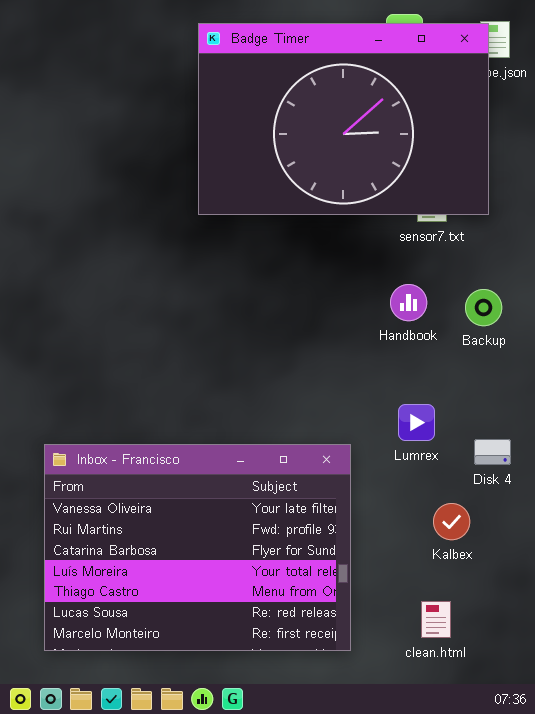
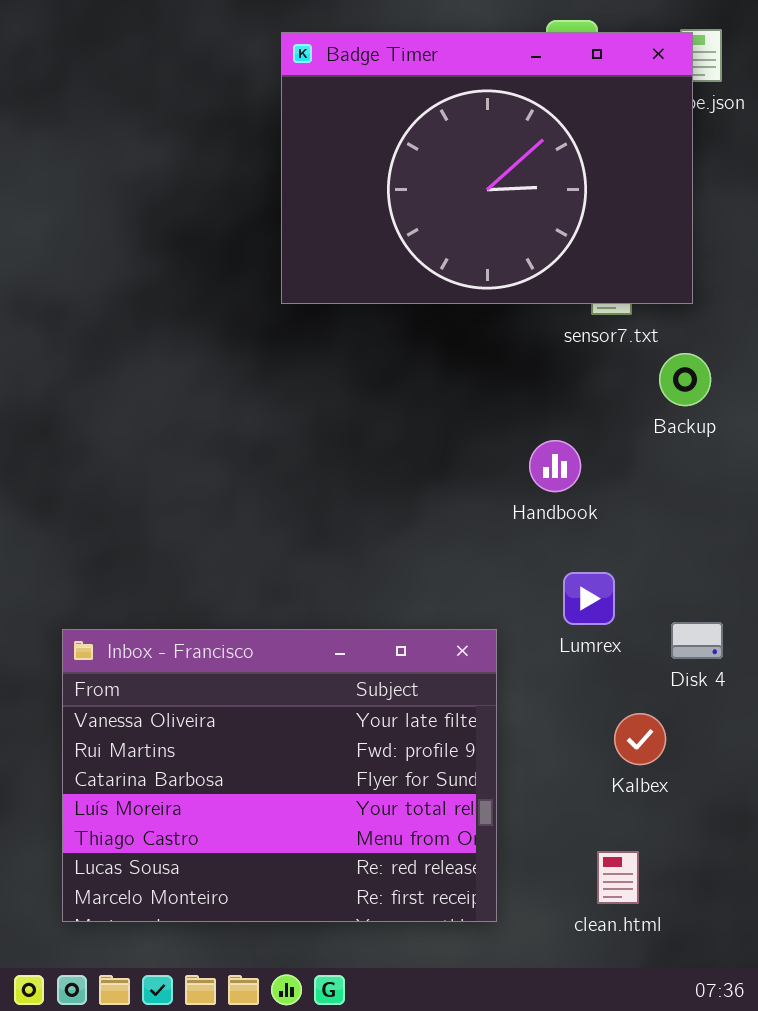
Handbook: [390,284,427,321] -> [529,440,581,492], moved
Backup: [465,289,502,326] -> [659,353,711,406], moved

